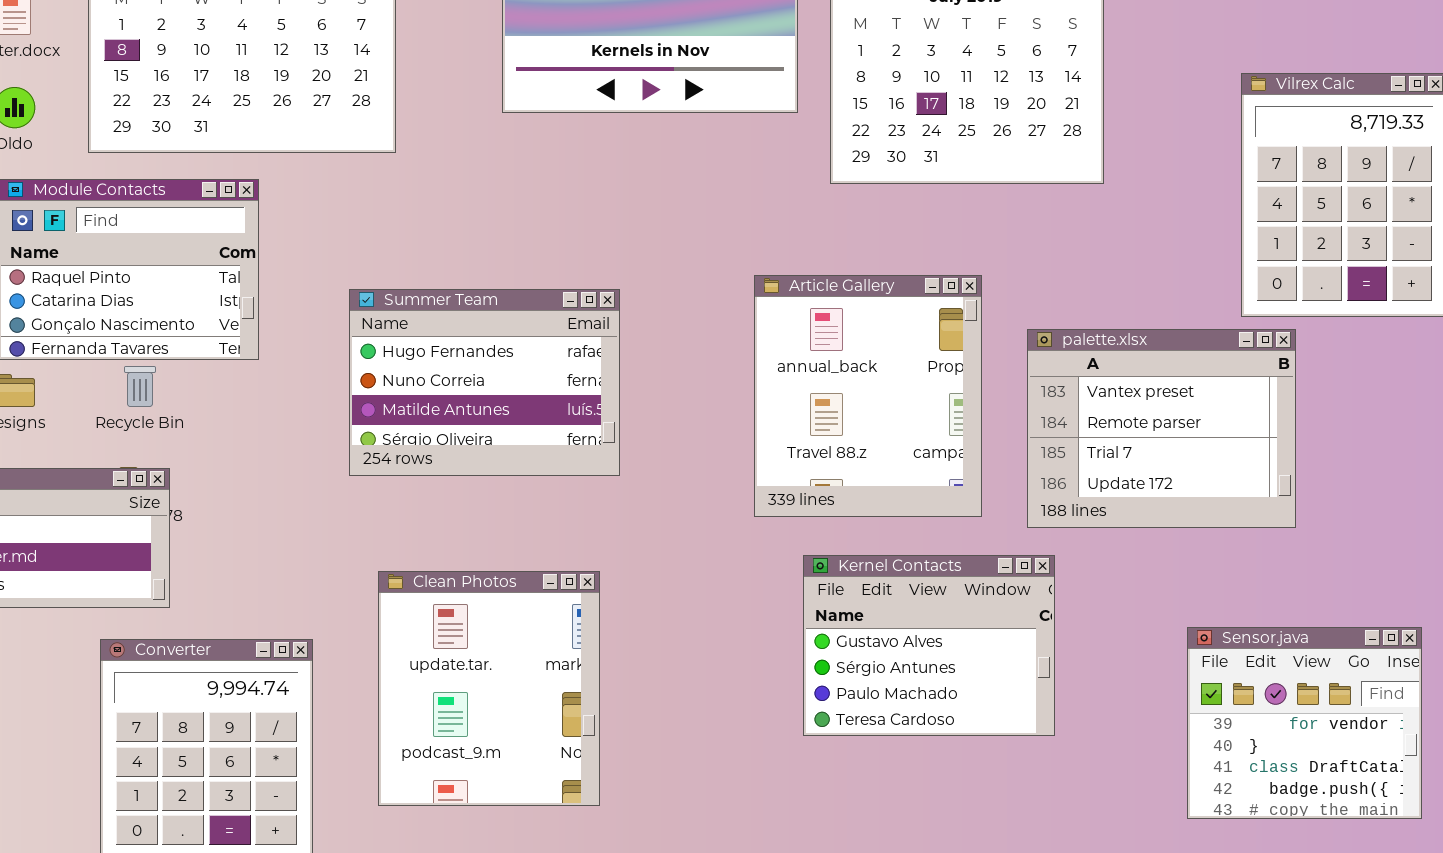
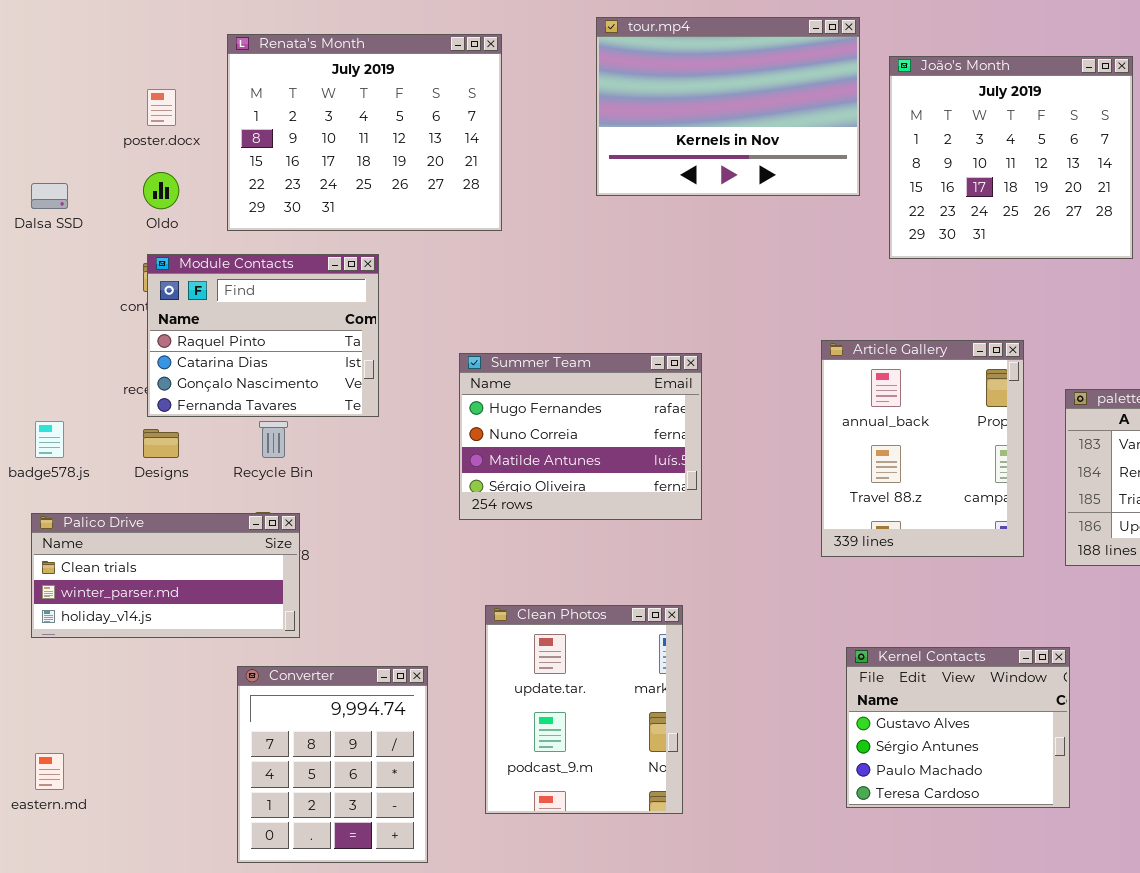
Kernel Contacts: [803,555,1055,736] -> [846,647,1070,808], moved

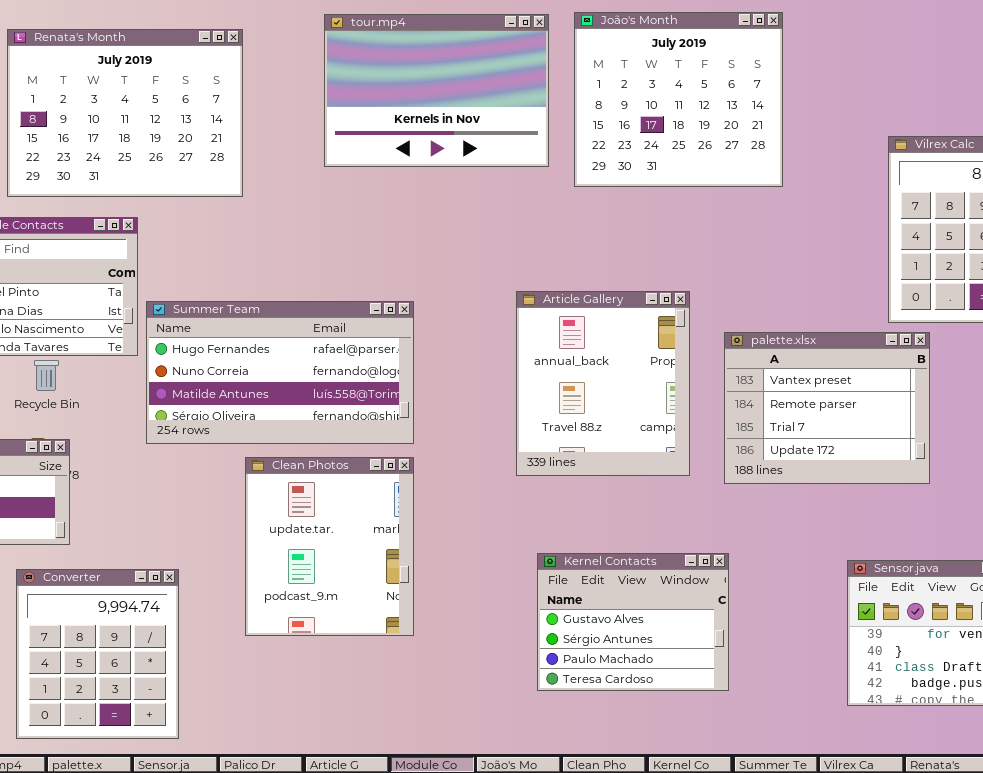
João's Month: [889,56,1133,259] -> [574,12,783,187], moved
Summer Team: [459,353,702,520] -> [146,301,414,444], resized
Clean Photos: [485,605,683,814] -> [245,457,414,636], moved

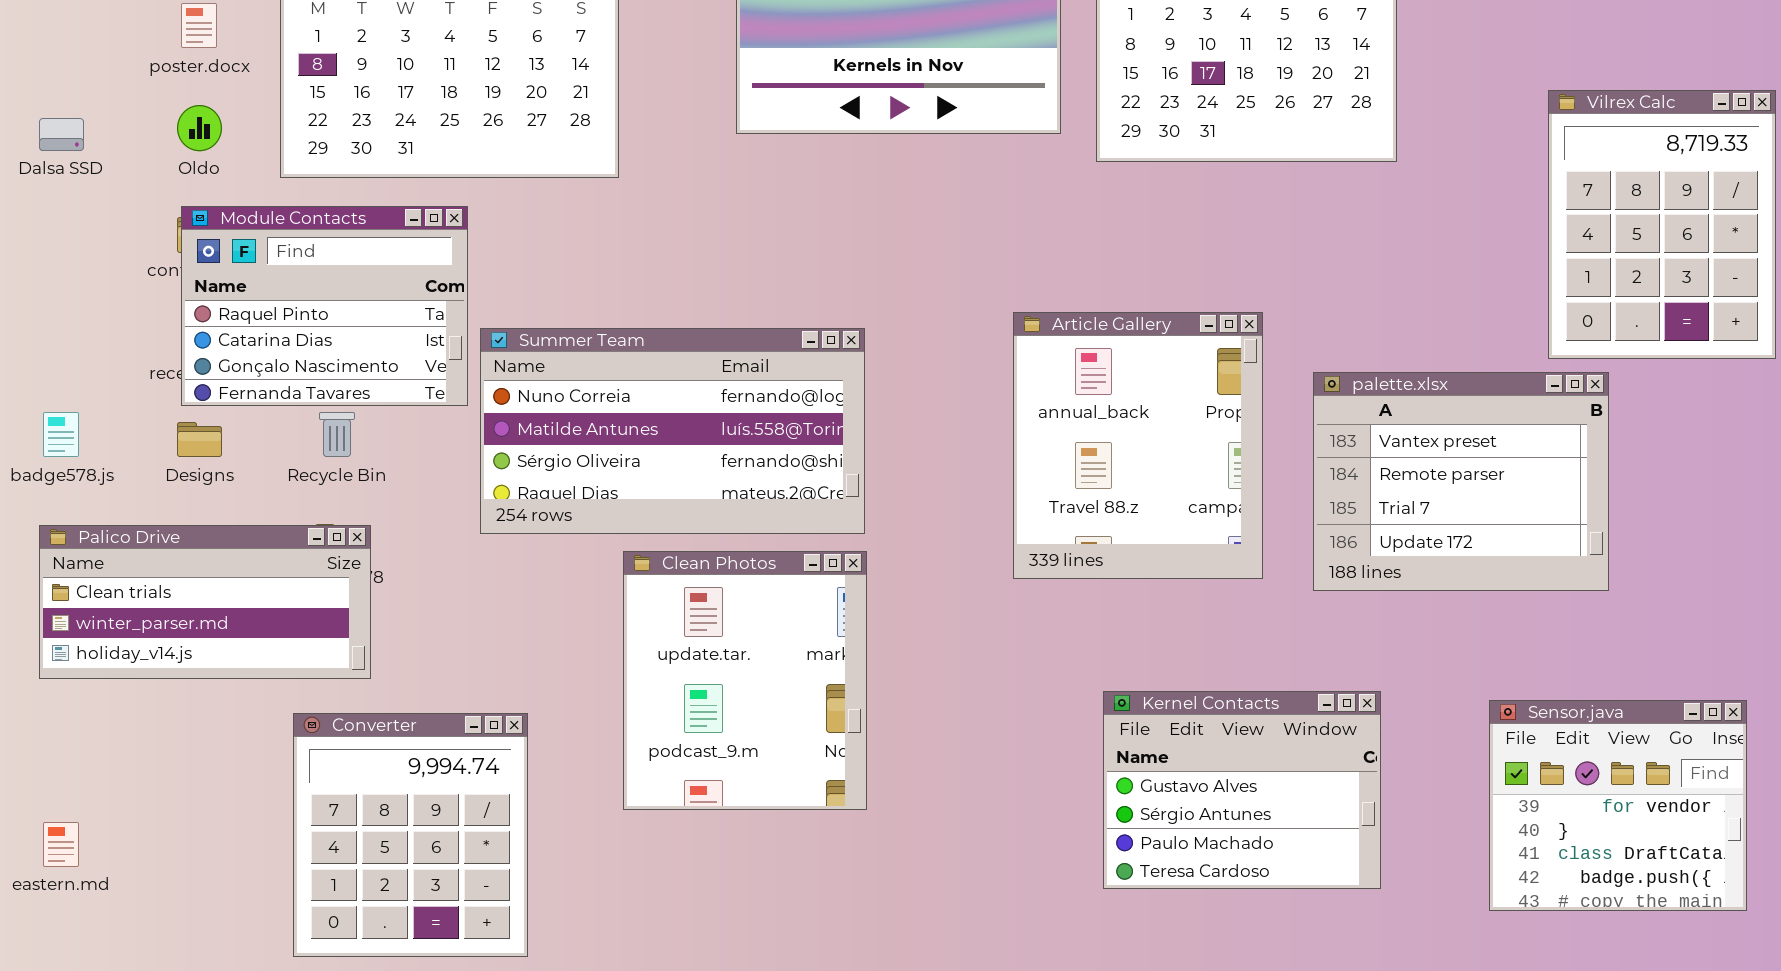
Summer Team: [146,301,414,444] -> [480,328,865,534], scrolled down 1 row
Kernel Contacts: [537,553,729,691] -> [1103,691,1381,889], moved

